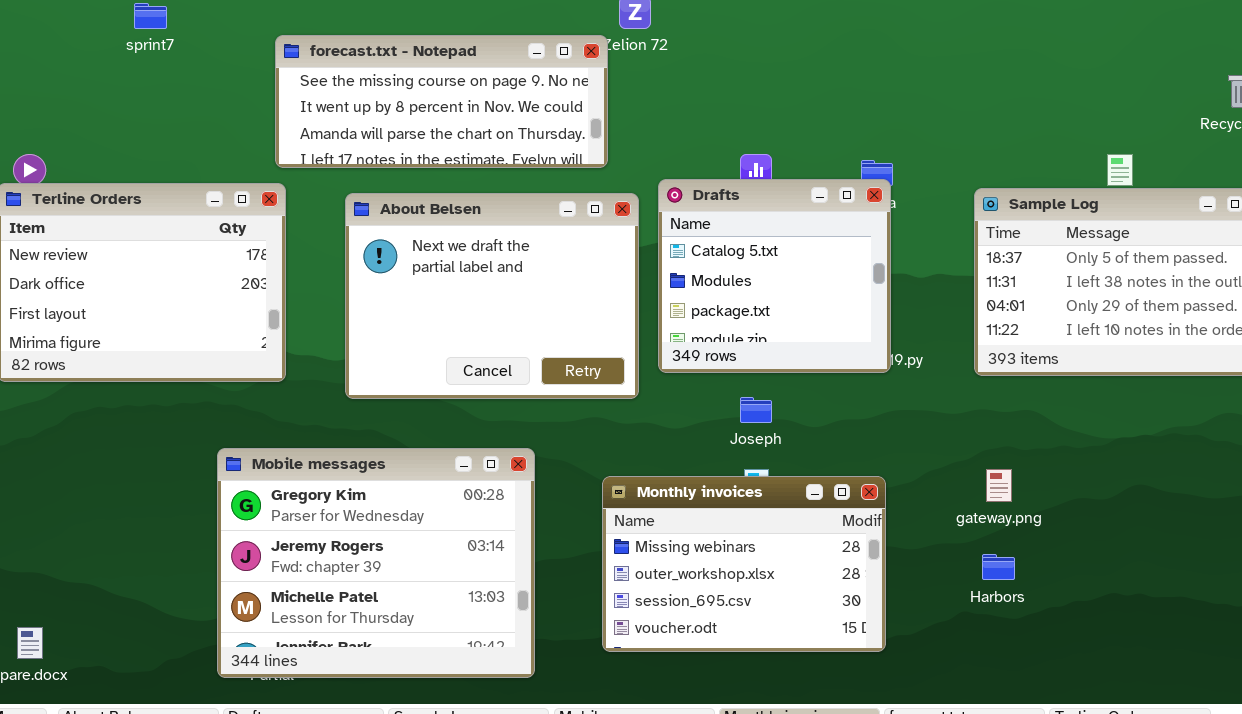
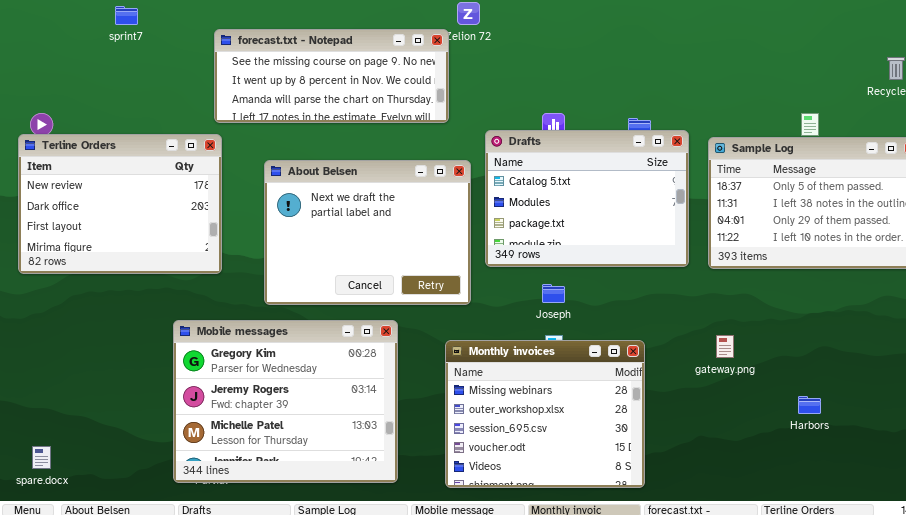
Drafts: [658,179,891,373] -> [485,130,689,267], resized
About Belsen: [345,193,639,399] -> [264,160,471,305], moved
Monthly invoices: [602,476,886,652] -> [445,340,645,488], resized
Harbors: [982,554,1015,580] -> [798,396,821,414], moved

